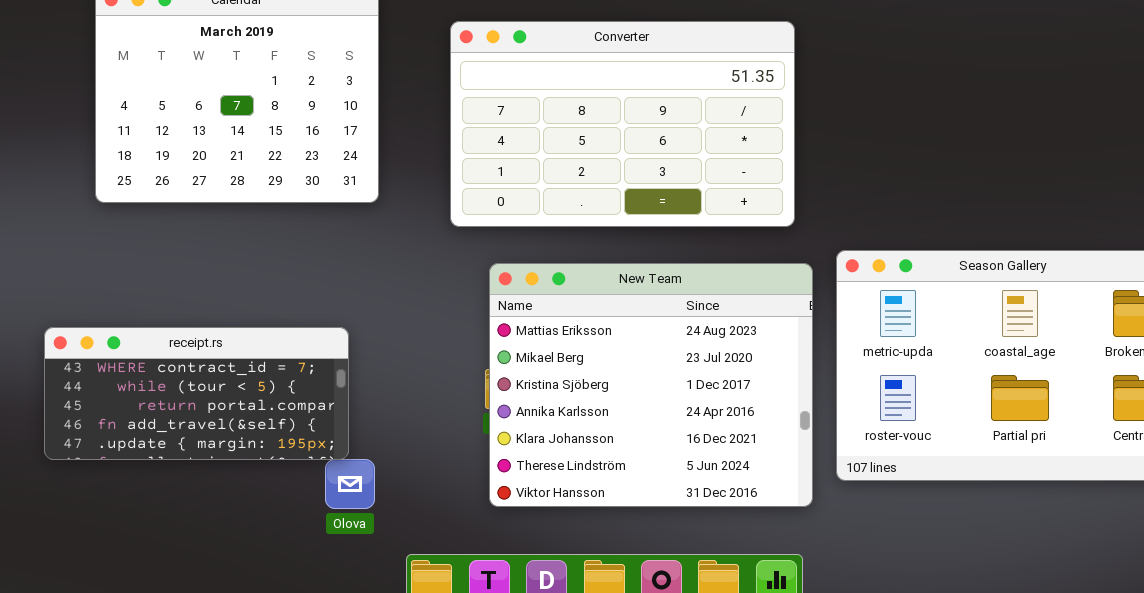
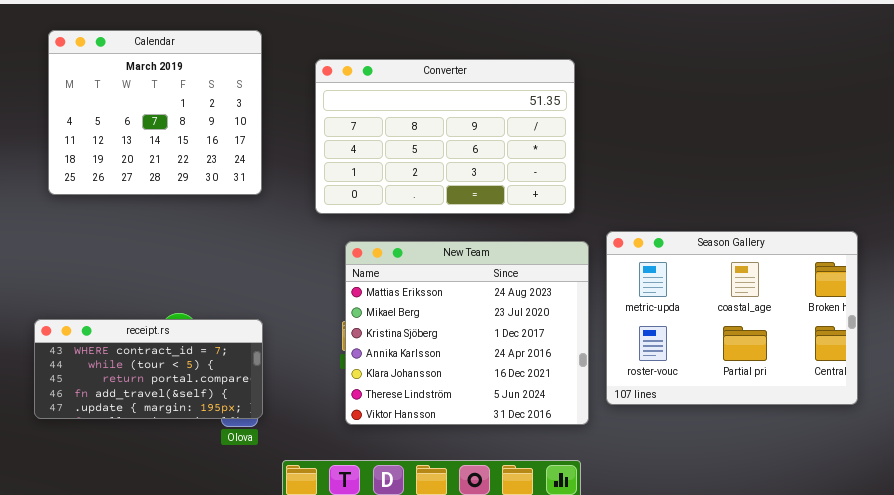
receipt.rs: [44,327,349,460] -> [34,319,263,419], moved

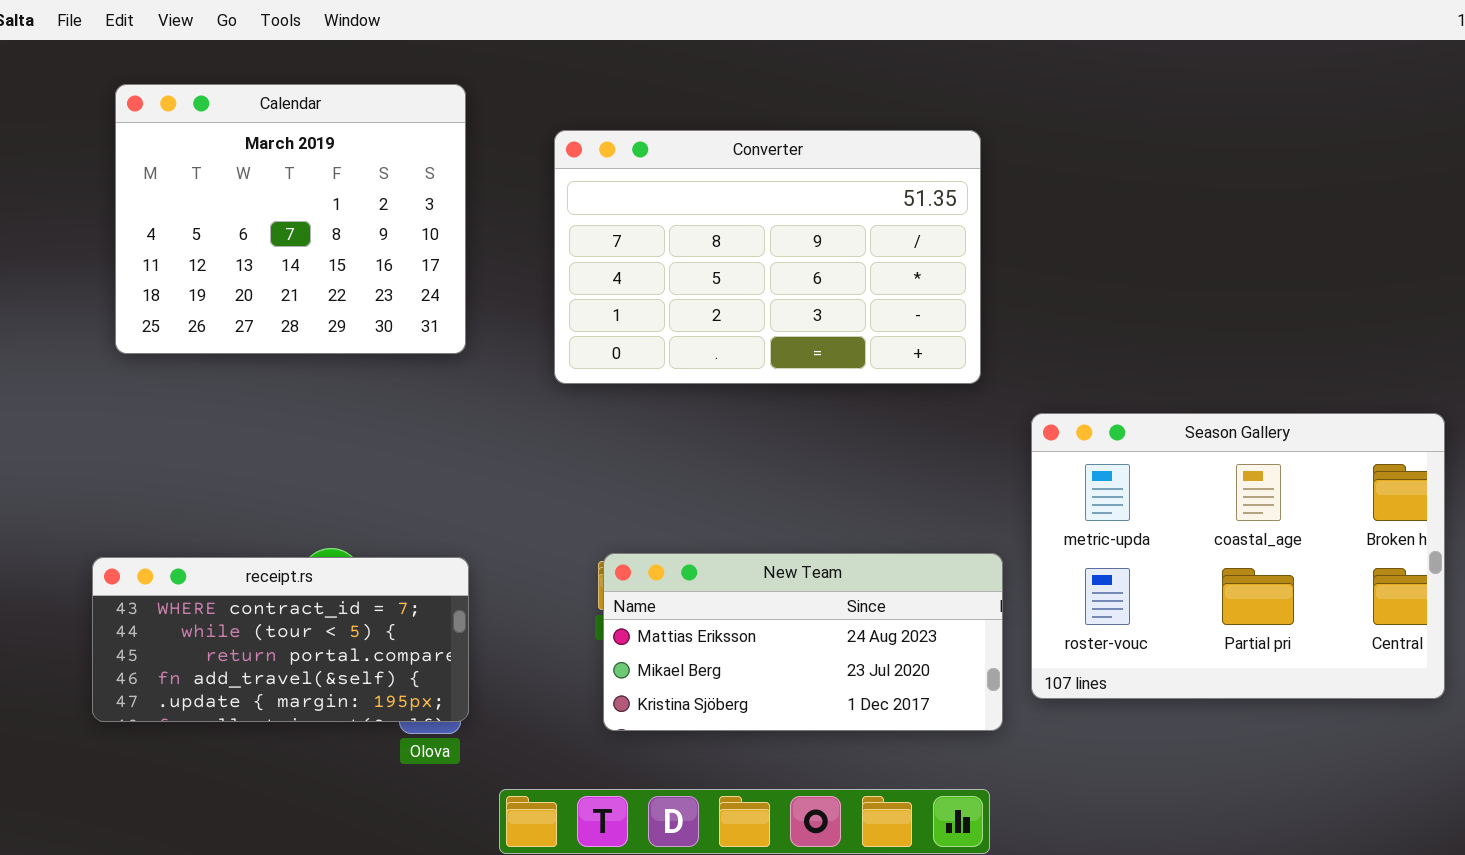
New Team: [345,241,589,425] -> [603,553,1003,731], resized

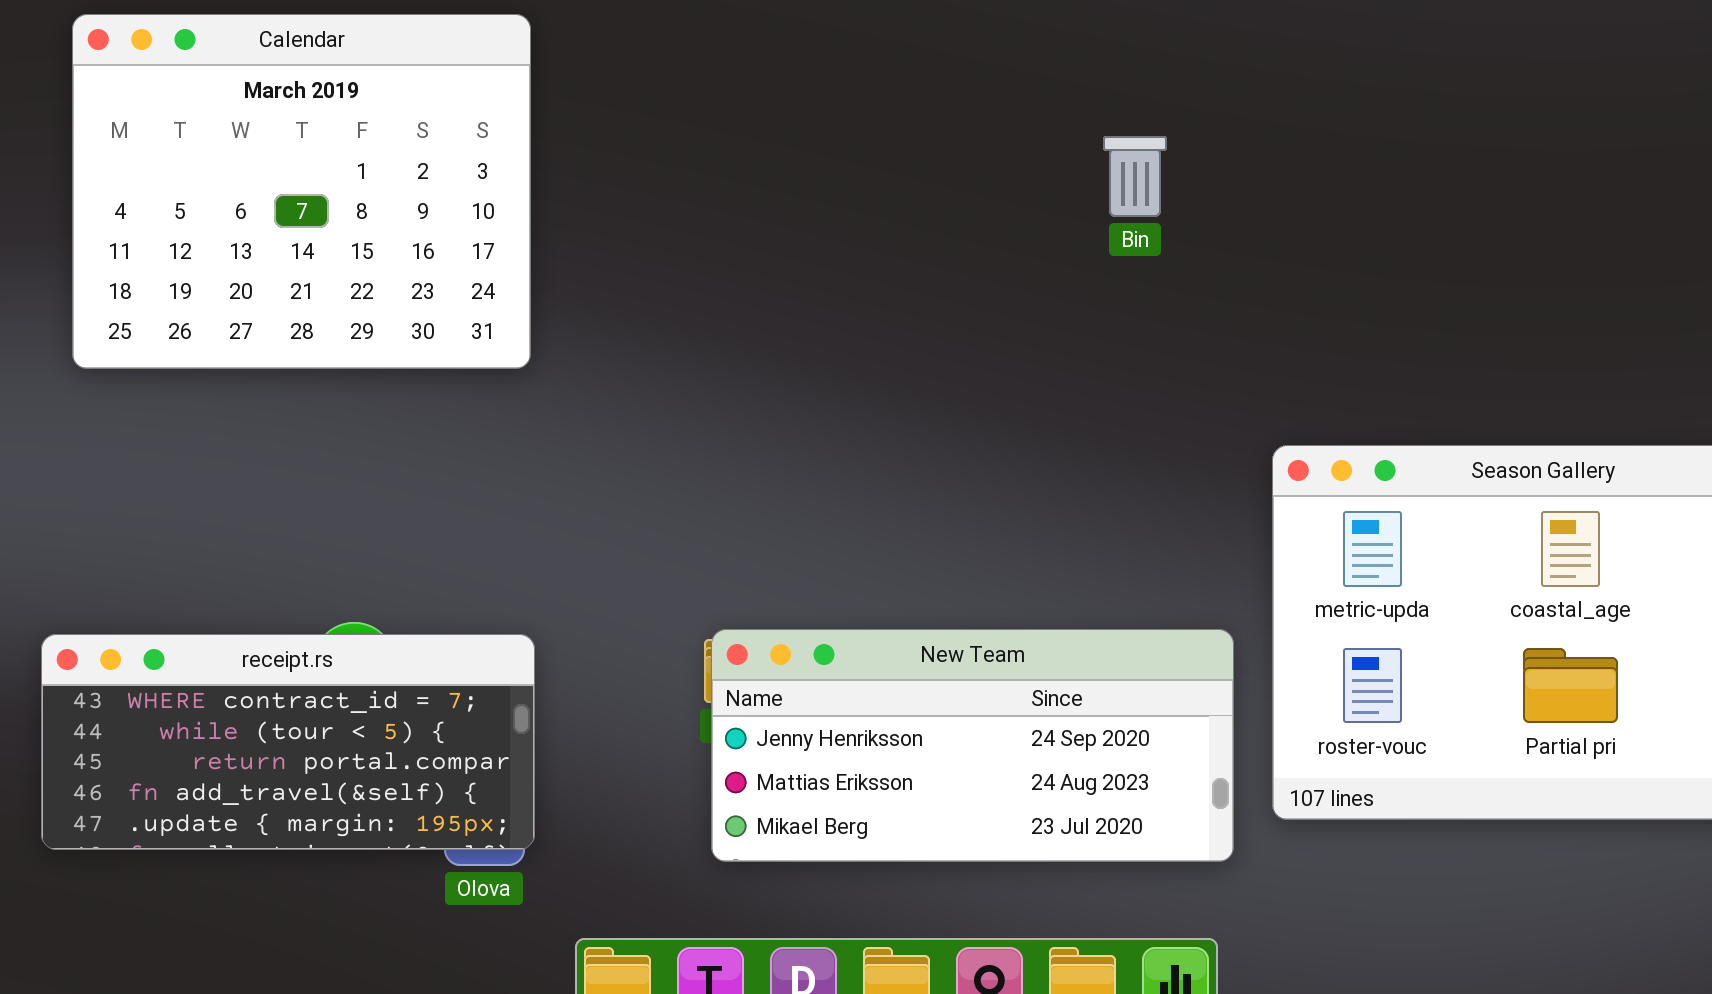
Converter: [554,130,981,384] -> none, closed
New Team: [603,553,1003,731] -> [711,629,1234,862], scrolled up 1 row

